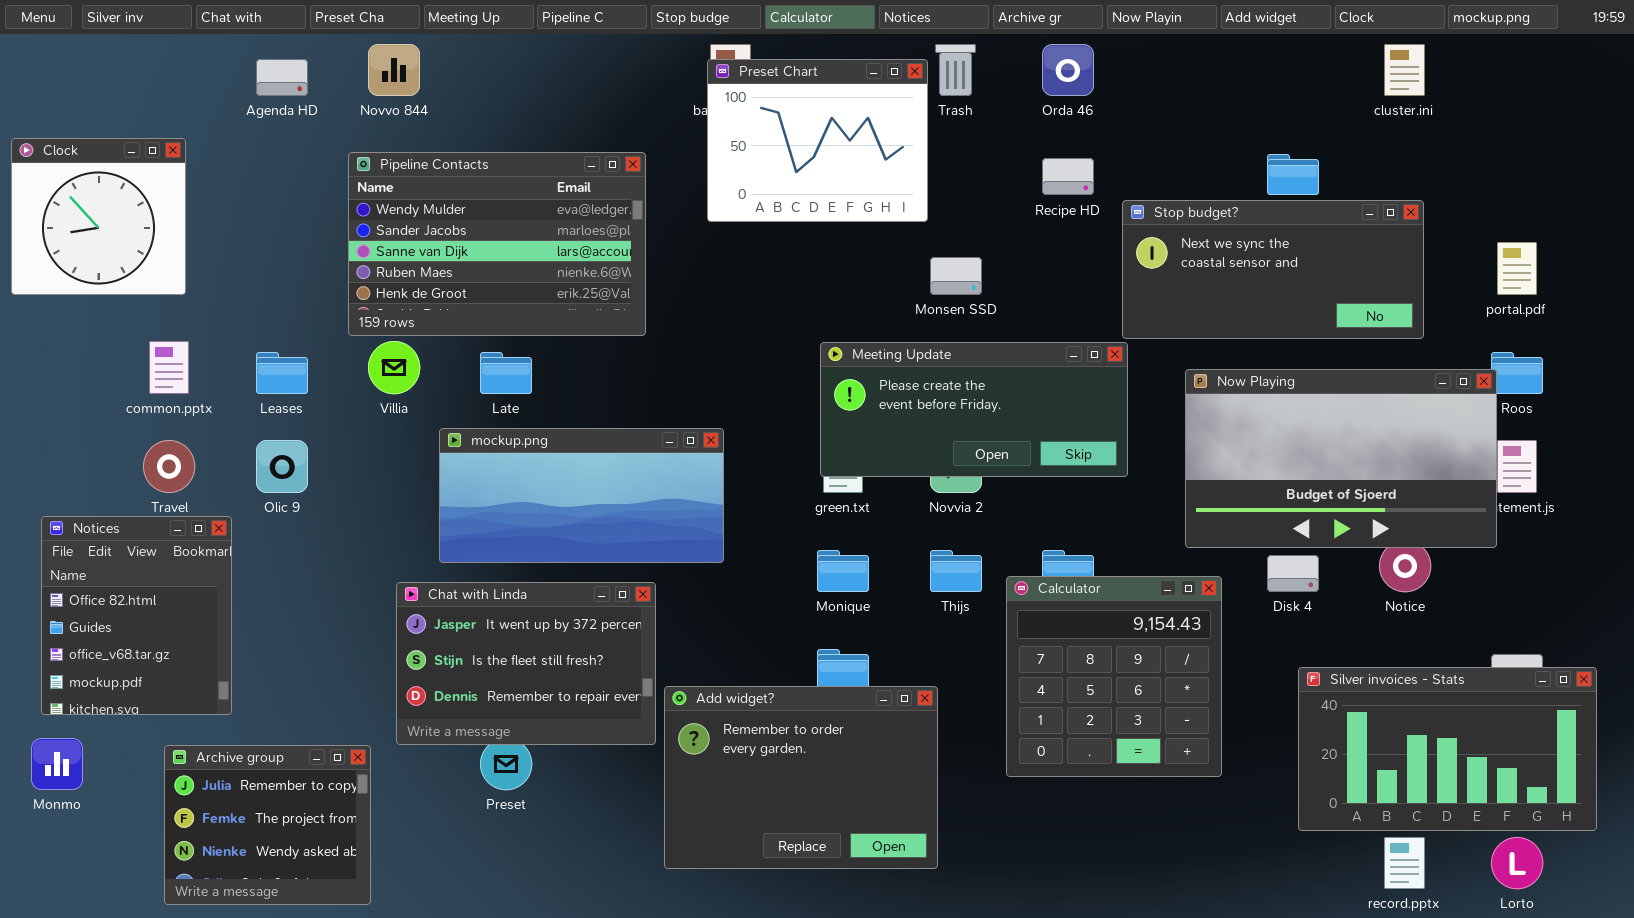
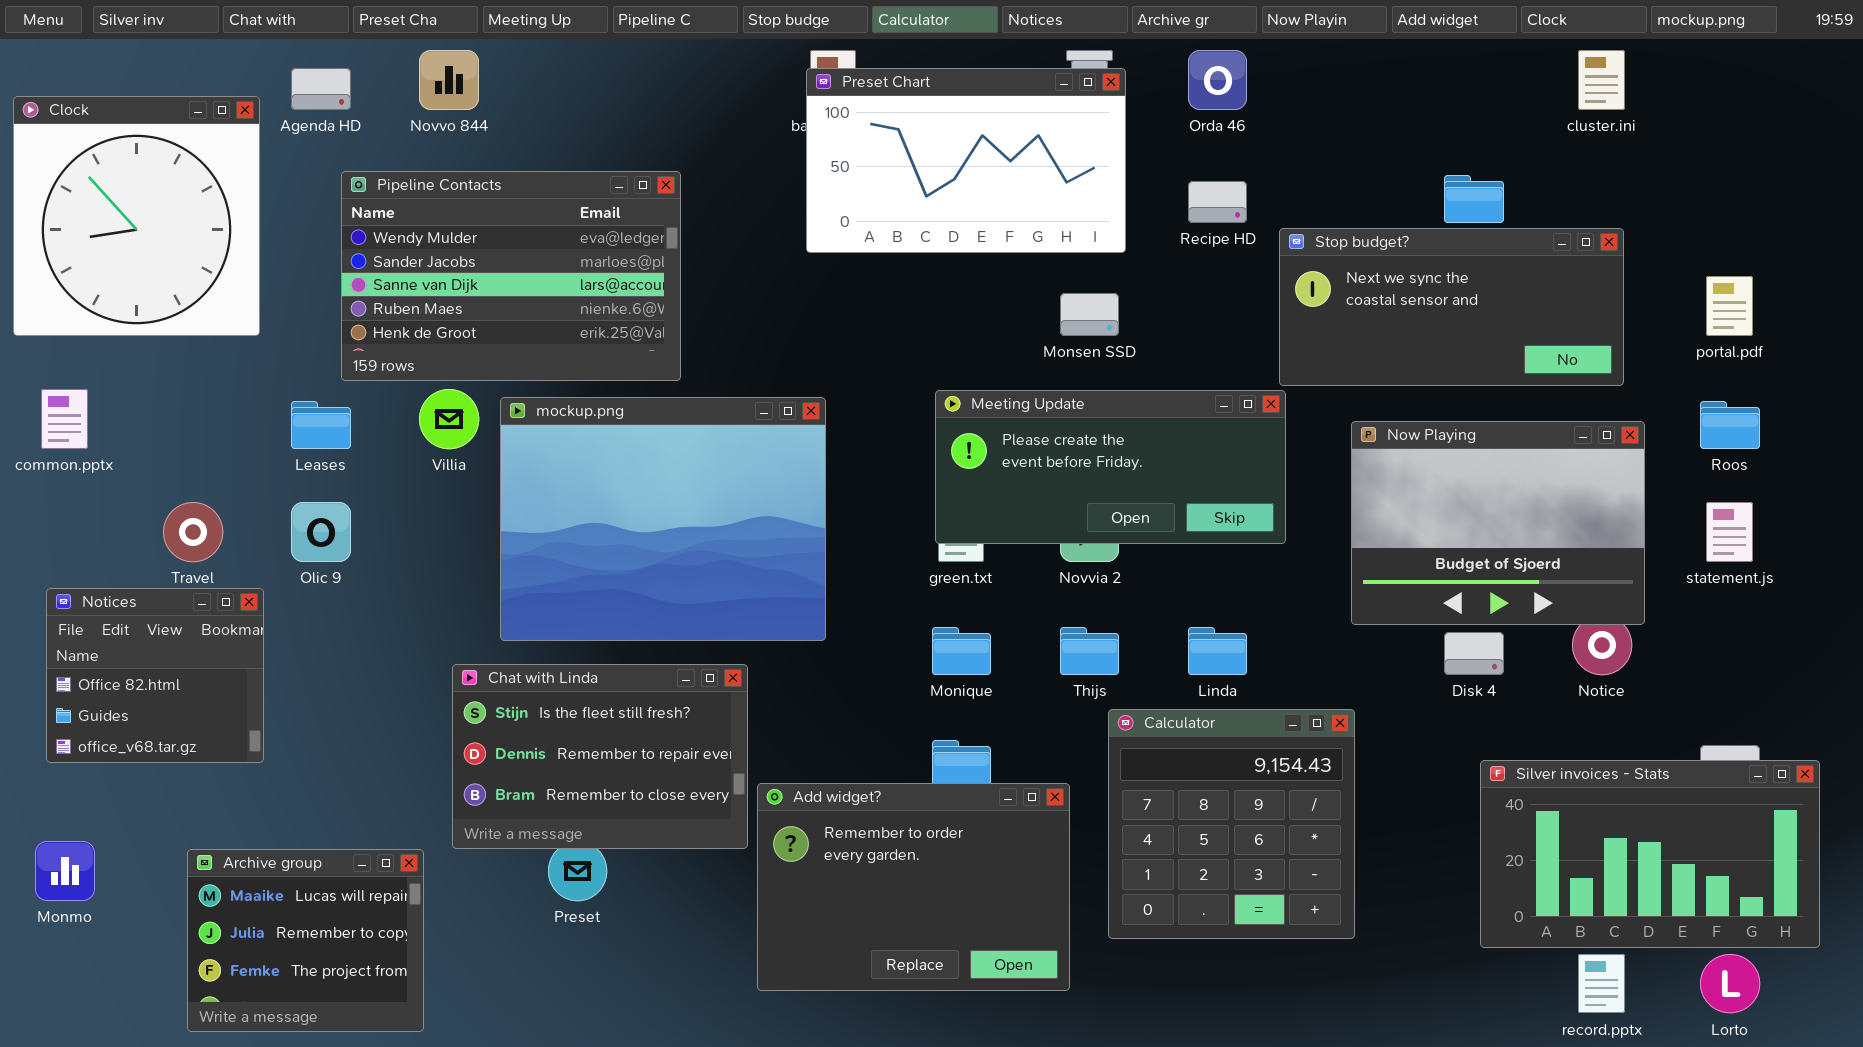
Preset Chart: [707,59,928,222] -> [806,68,1126,253], resized
Clock: [11,138,186,295] -> [13,96,260,336], resized
Pipeline Contacts: [348,152,646,336] -> [341,171,681,381], moved
common.pptx: [149,341,189,394] -> [41,389,88,449], moved
Now Playing: [1185,369,1497,548] -> [1351,421,1645,625], resized
mockup.png: [439,428,724,563] -> [500,397,826,641], resized
Notices: [41,516,232,715] -> [46,588,264,763], resized
Calculator: [1006,576,1222,777] -> [1108,709,1355,939], moved
Chat with Linda: [396,582,656,745] -> [452,664,748,849], scrolled down 1 row
Archive group: [164,745,371,905] -> [187,849,424,1032], scrolled up 1 row

